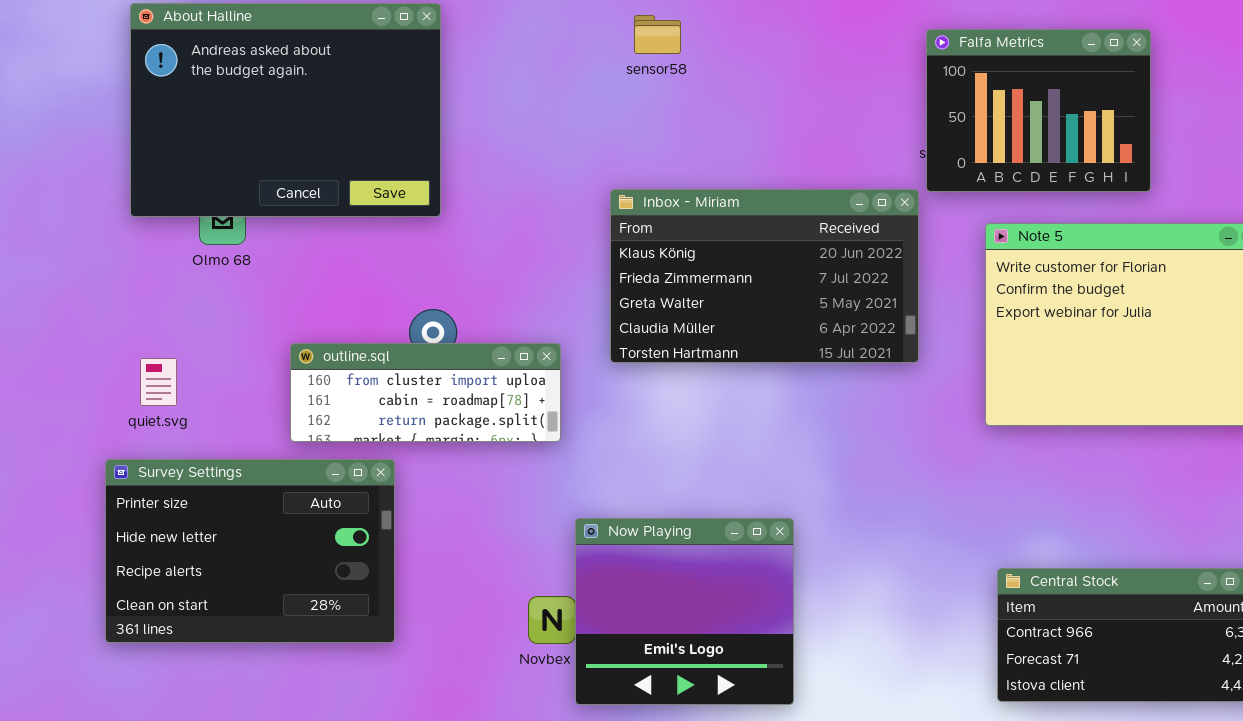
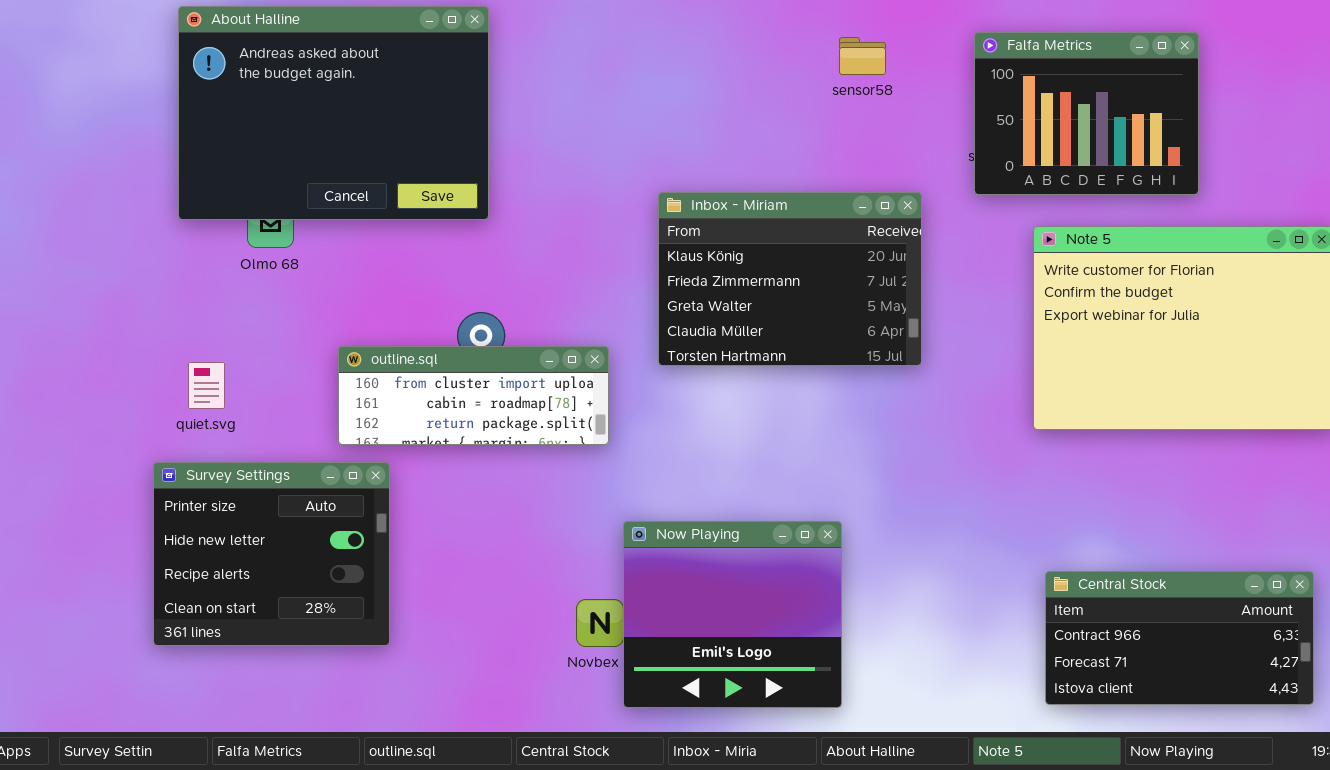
sensor58: [634,15,681,54] -> [839,37,886,75], moved
Inbox - Miriam: [610,189,919,363] -> [658,192,922,366], resized
Survey Settings: [105,459,395,643] -> [153,462,390,646], resized

